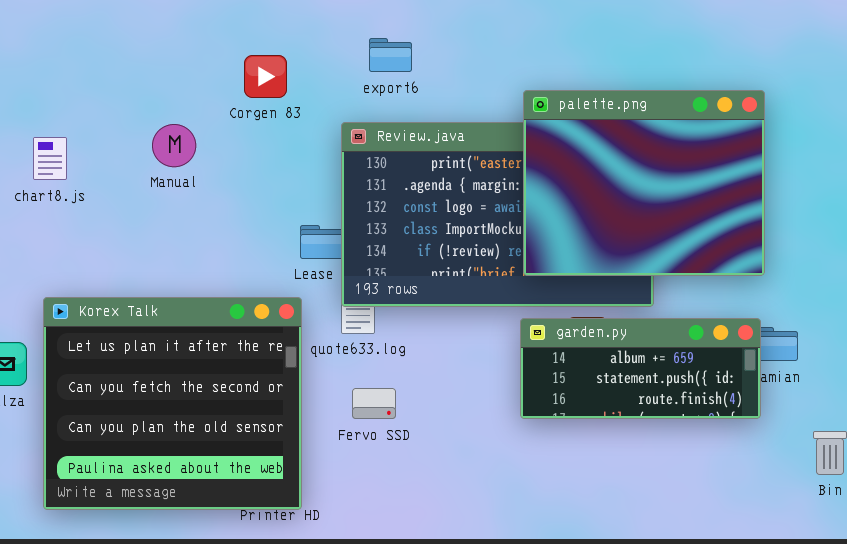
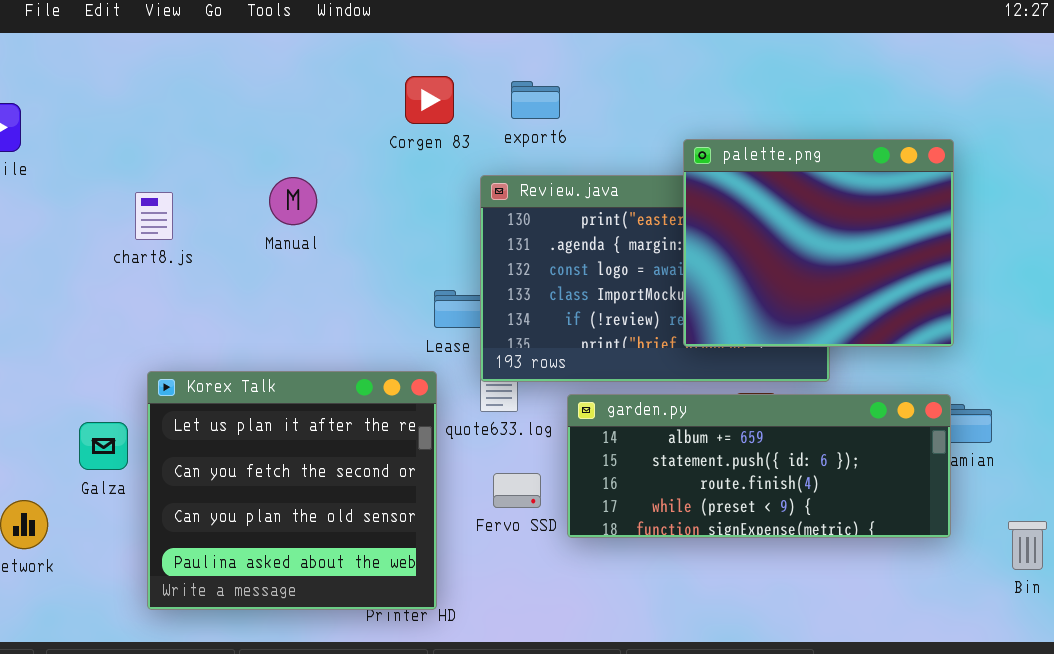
Corgen 83: [244,55,287,98] -> [405,76,454,124], moved
garden.py: [520,318,761,419] -> [567,394,951,538], resized

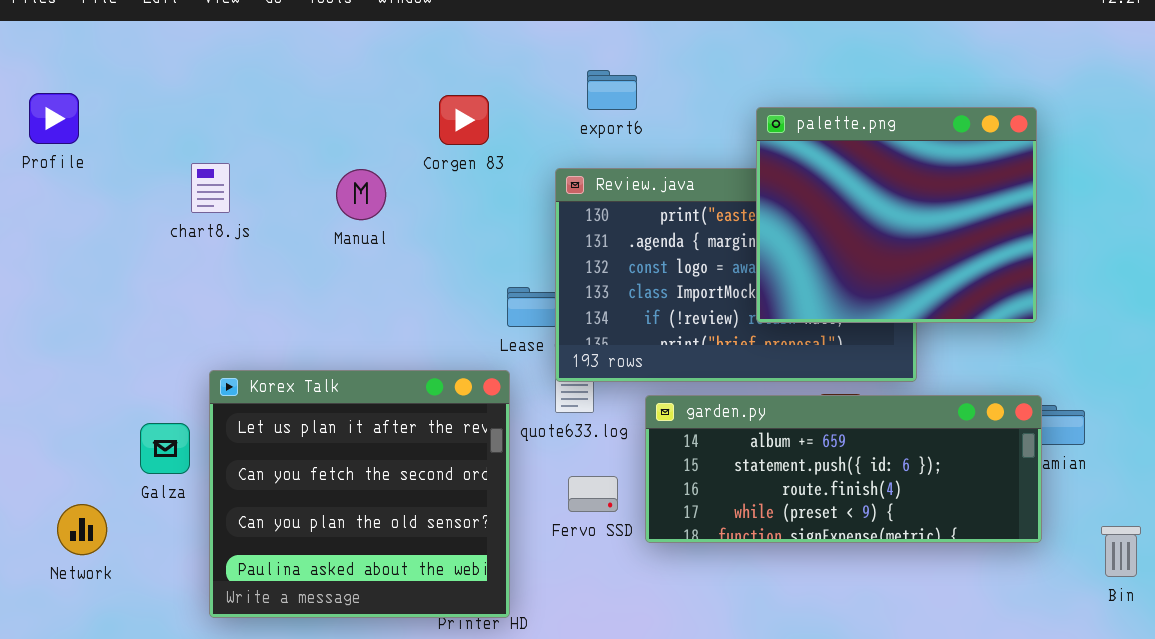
Corgen 83: [405,76,454,124] -> [439,95,489,145], moved
palette.png: [683,139,954,347] -> [756,107,1037,323], moved
chart8.js: [135,192,173,240] -> [191,163,230,213], moved

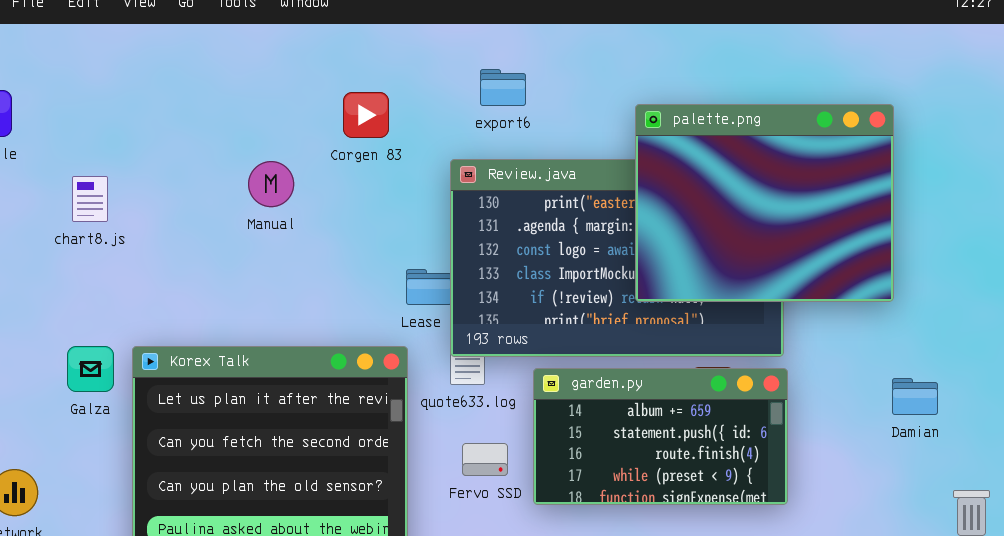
chart8.js: [191,163,230,213] -> [72,176,108,222], moved
garden.py: [645,395,1042,543] -> [533,368,788,505], resized
Galza: [140,423,190,474] -> [67,346,114,392], moved

